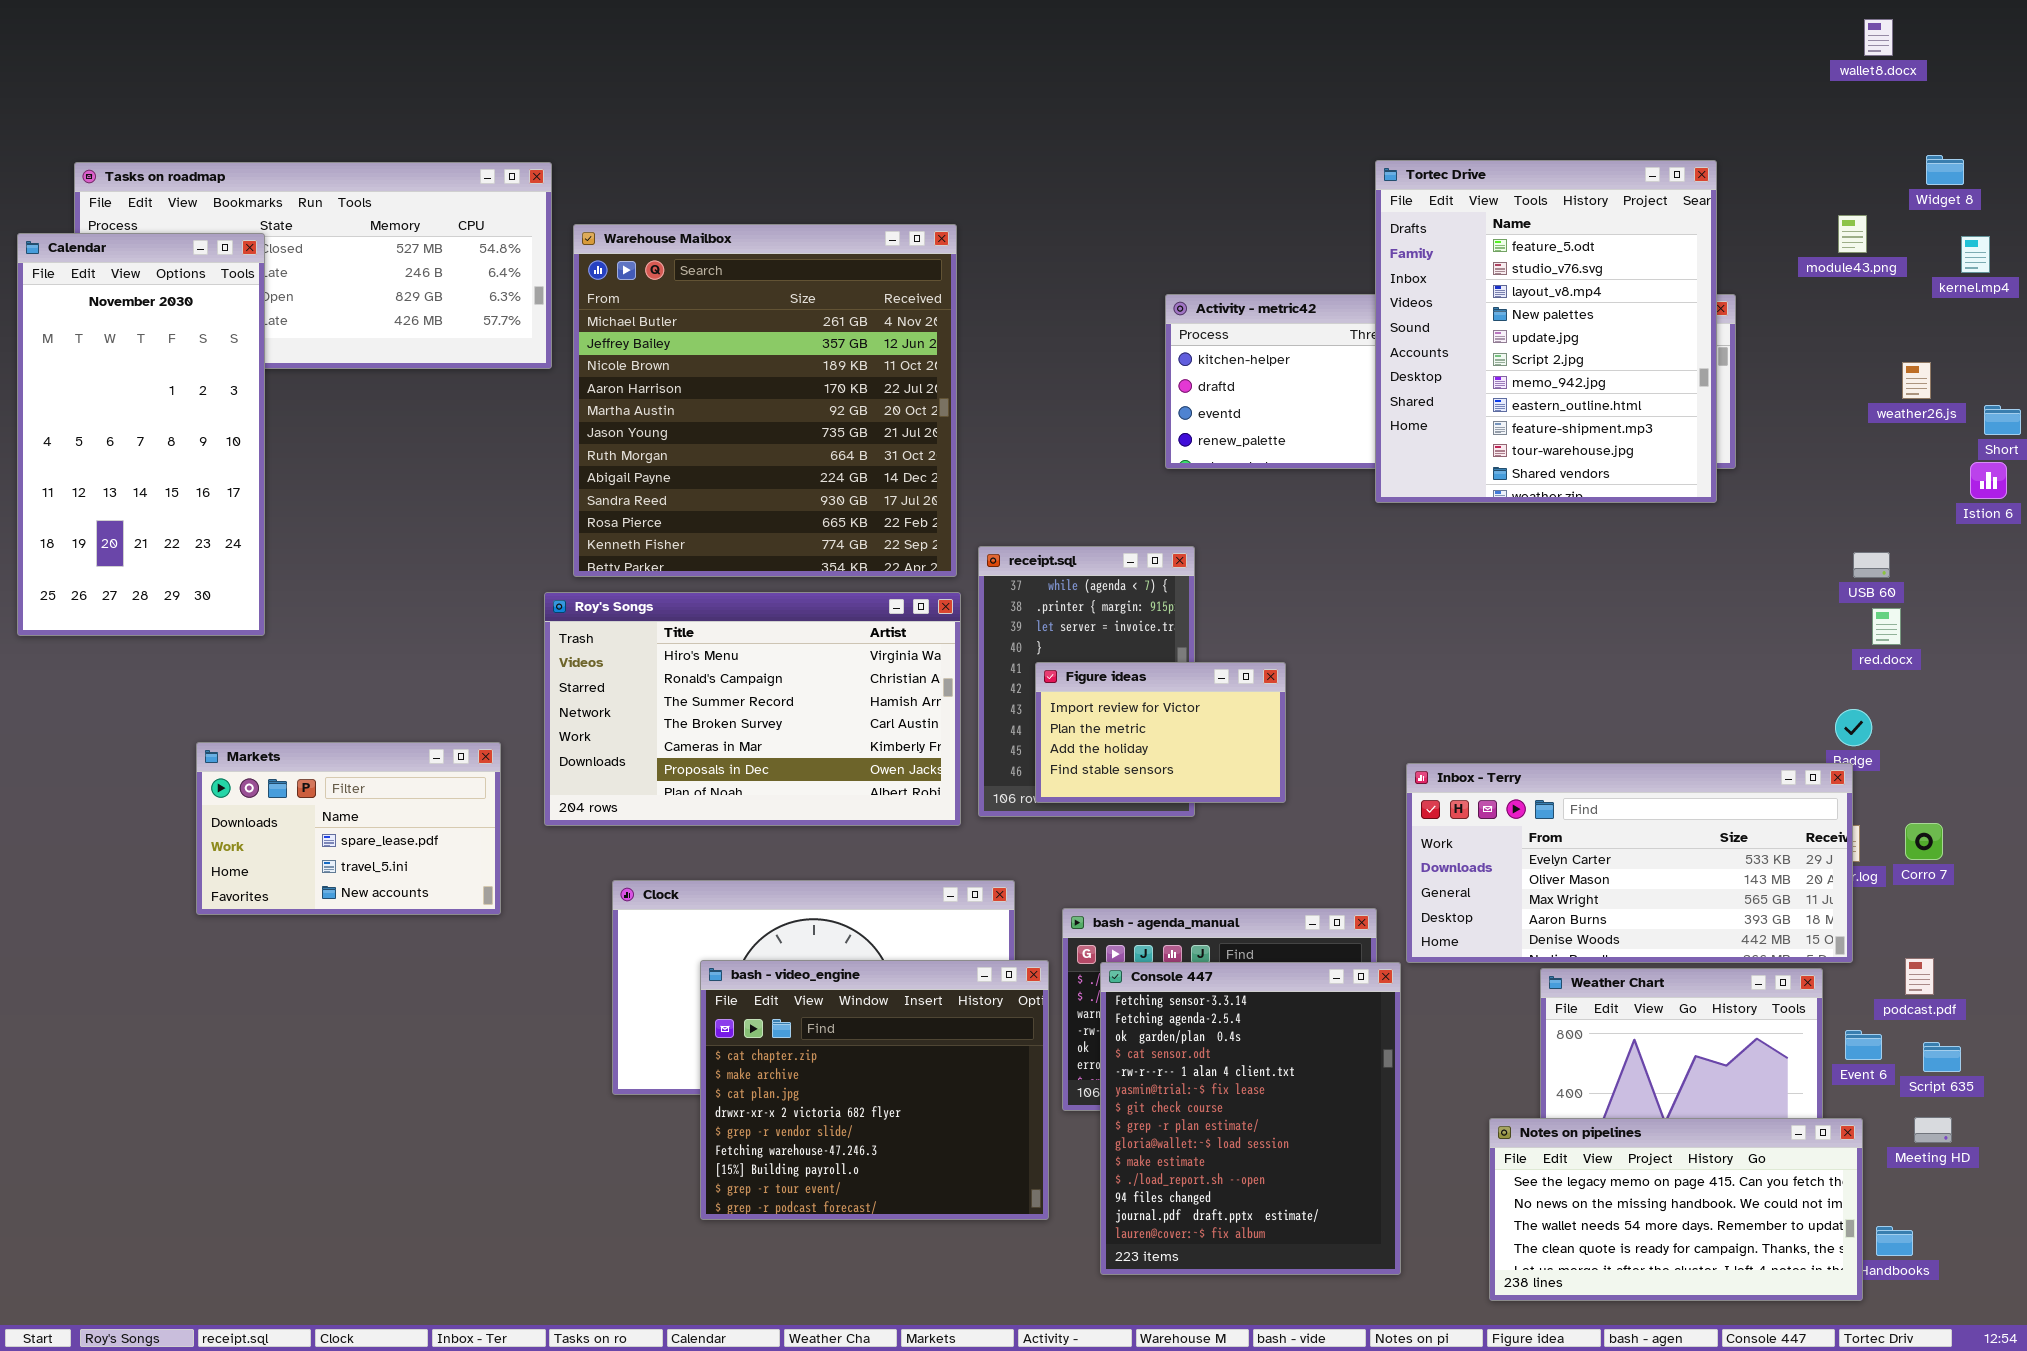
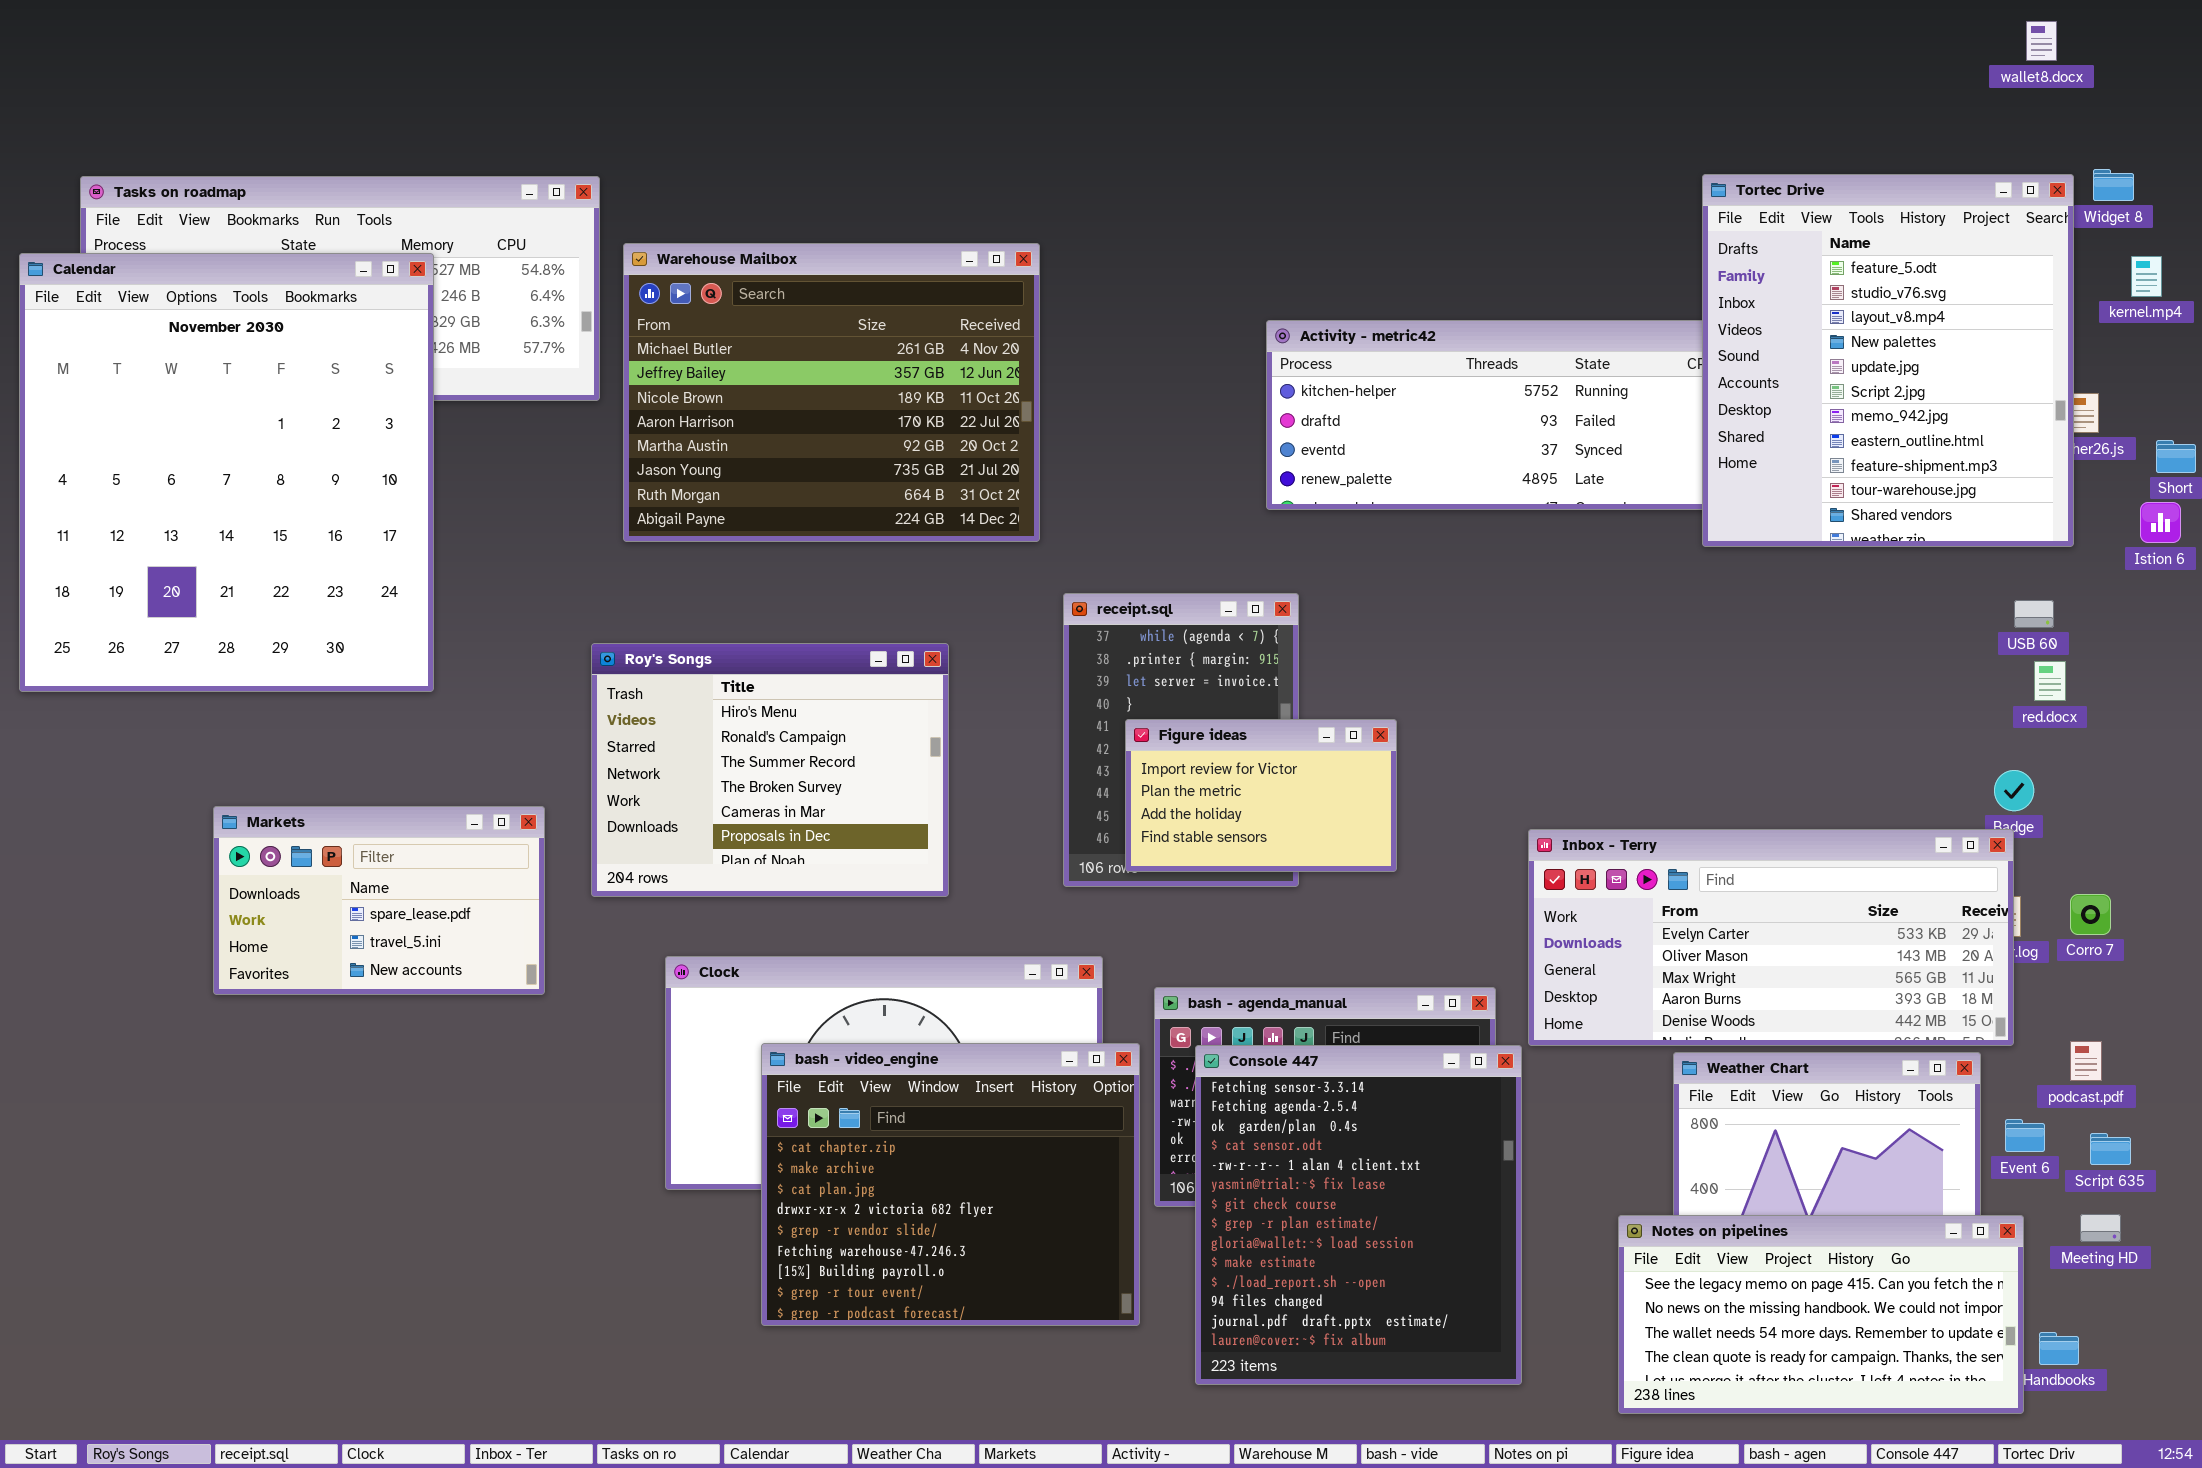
Tortec Drive: [1375,160,1717,503] -> [1702,174,2074,547], moved
Warehouse Mailbox: [573,224,957,577] -> [623,243,1040,542], resized
Calendar: [17,233,265,636] -> [19,253,434,692], resized
Roy's Songs: [544,592,961,826] -> [591,643,949,897], resized

